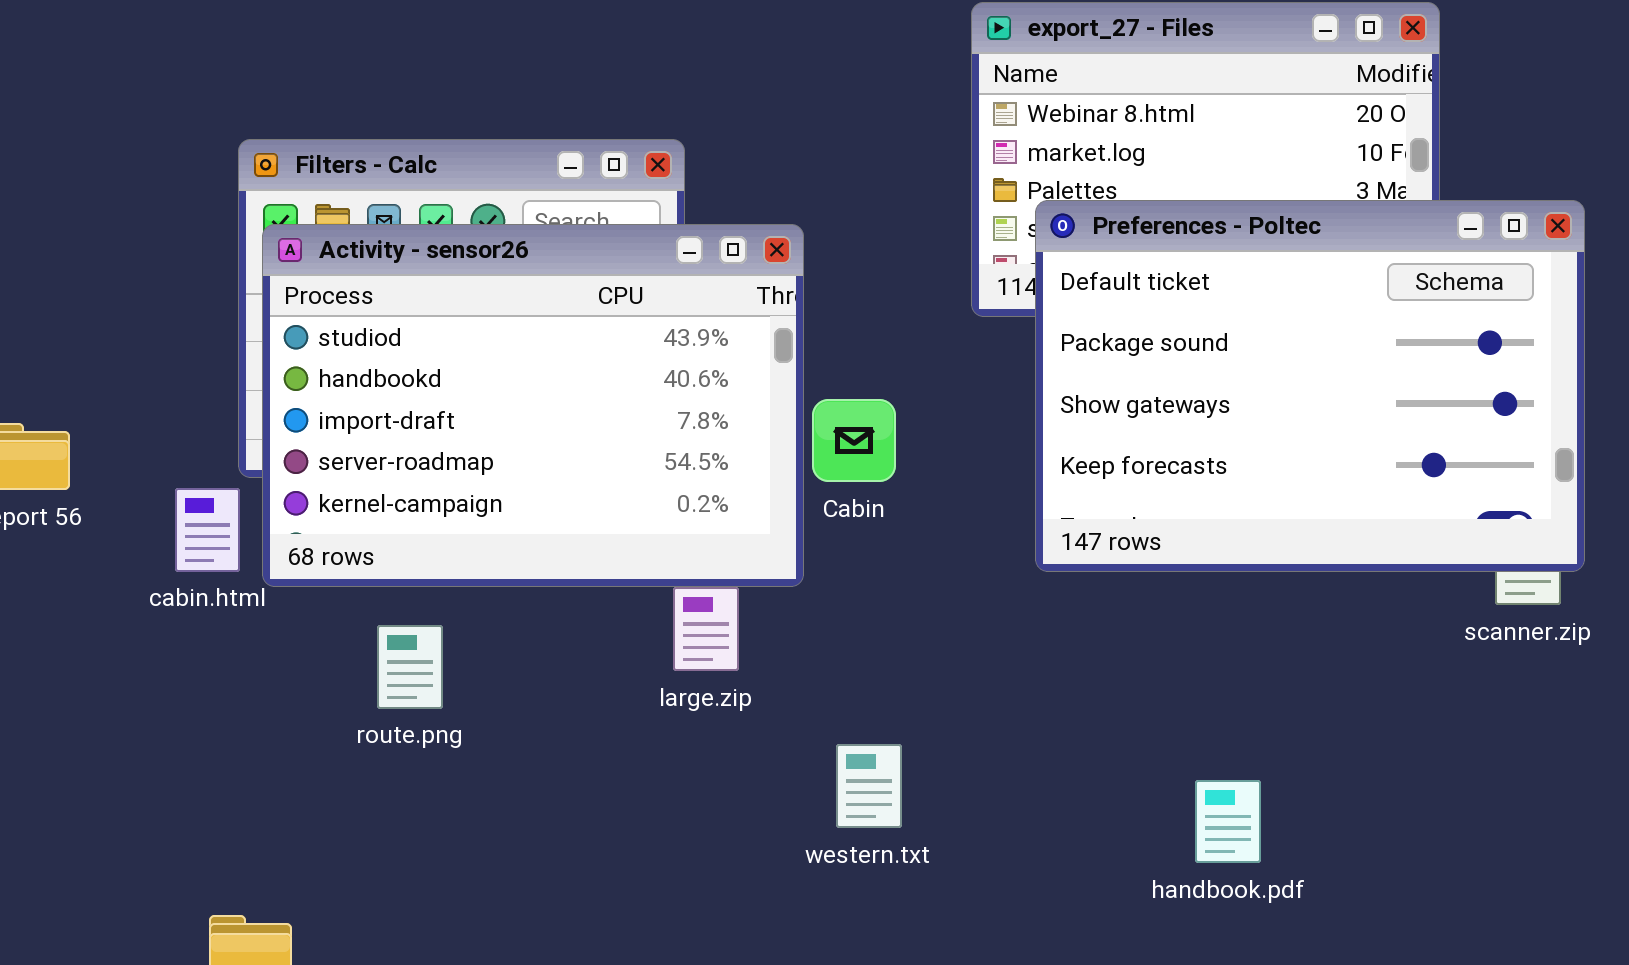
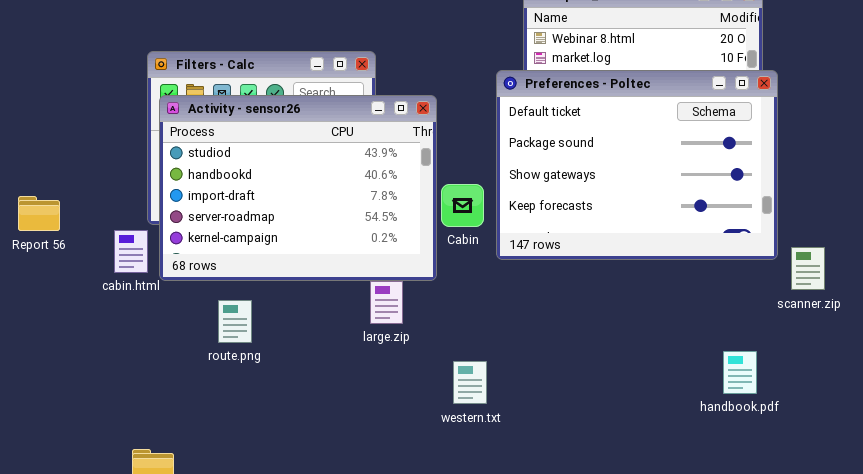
Preferences - Poltec: [1035,200,1585,572] -> [496,70,778,260], moved
handbook.pdf: [1195,780,1261,863] -> [723,351,757,394], moved

